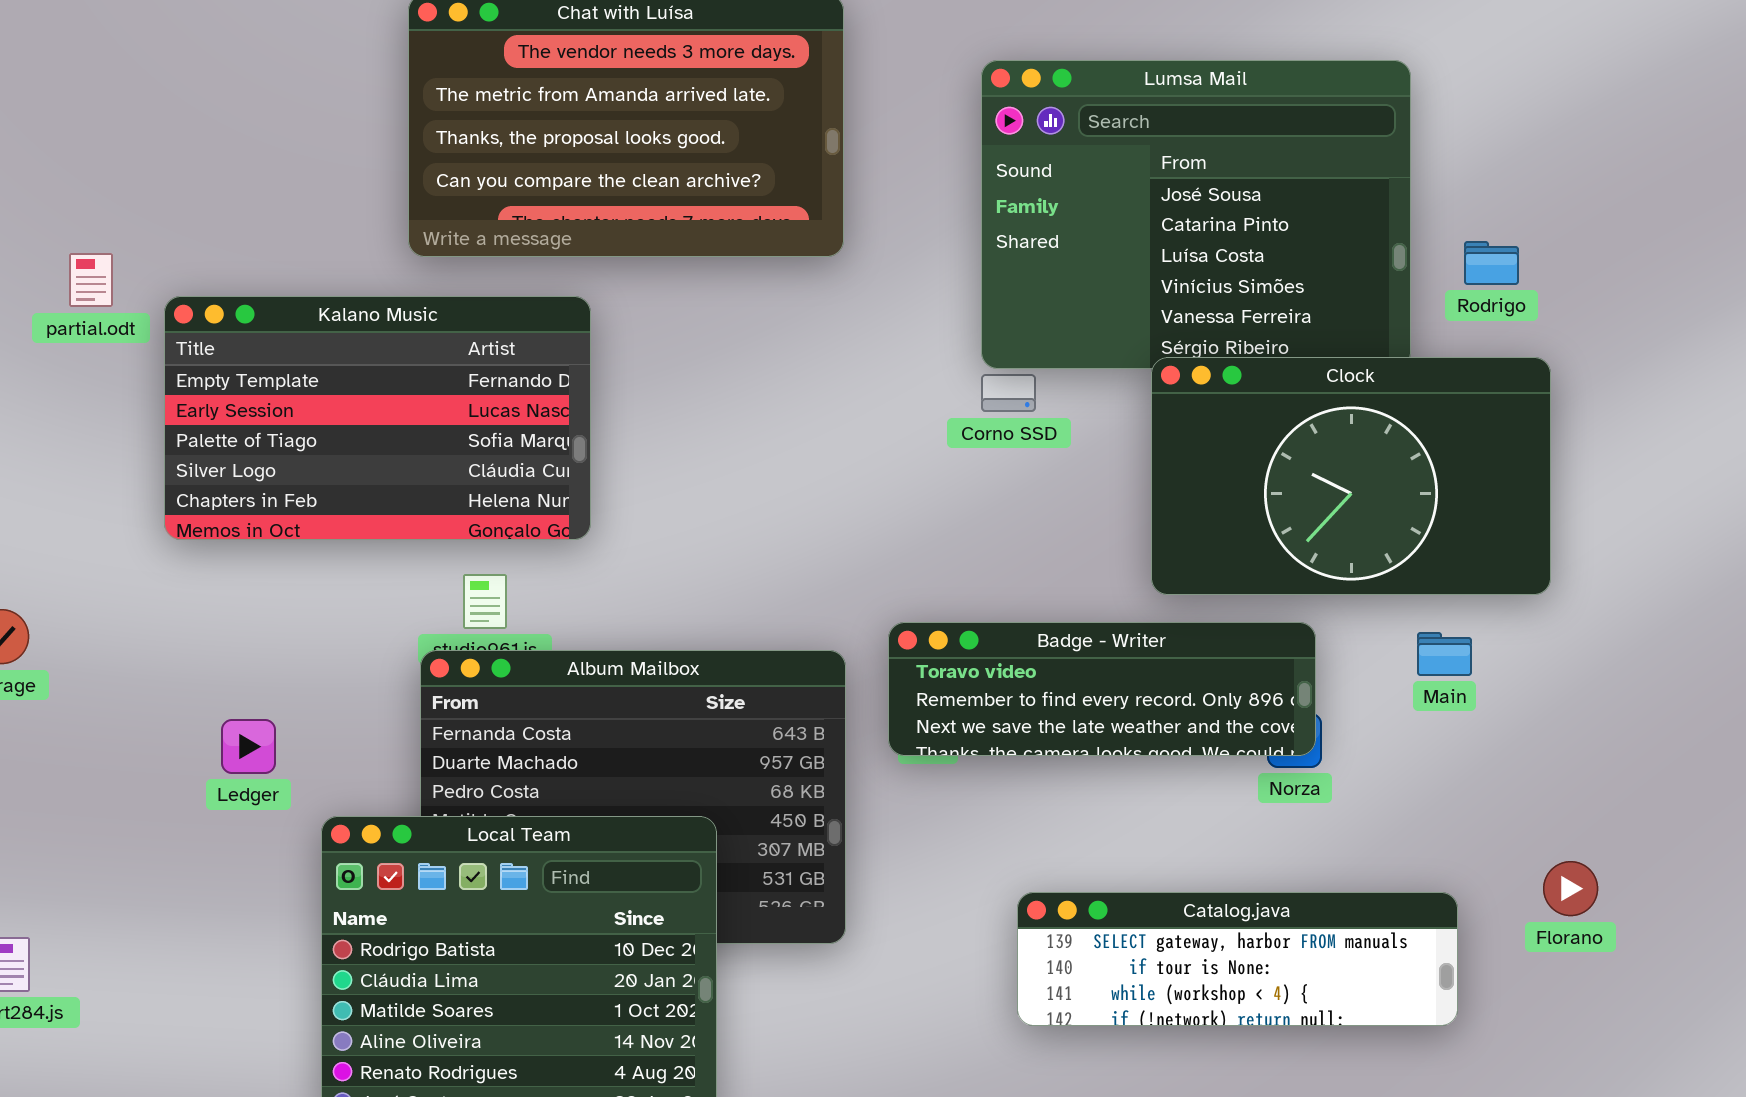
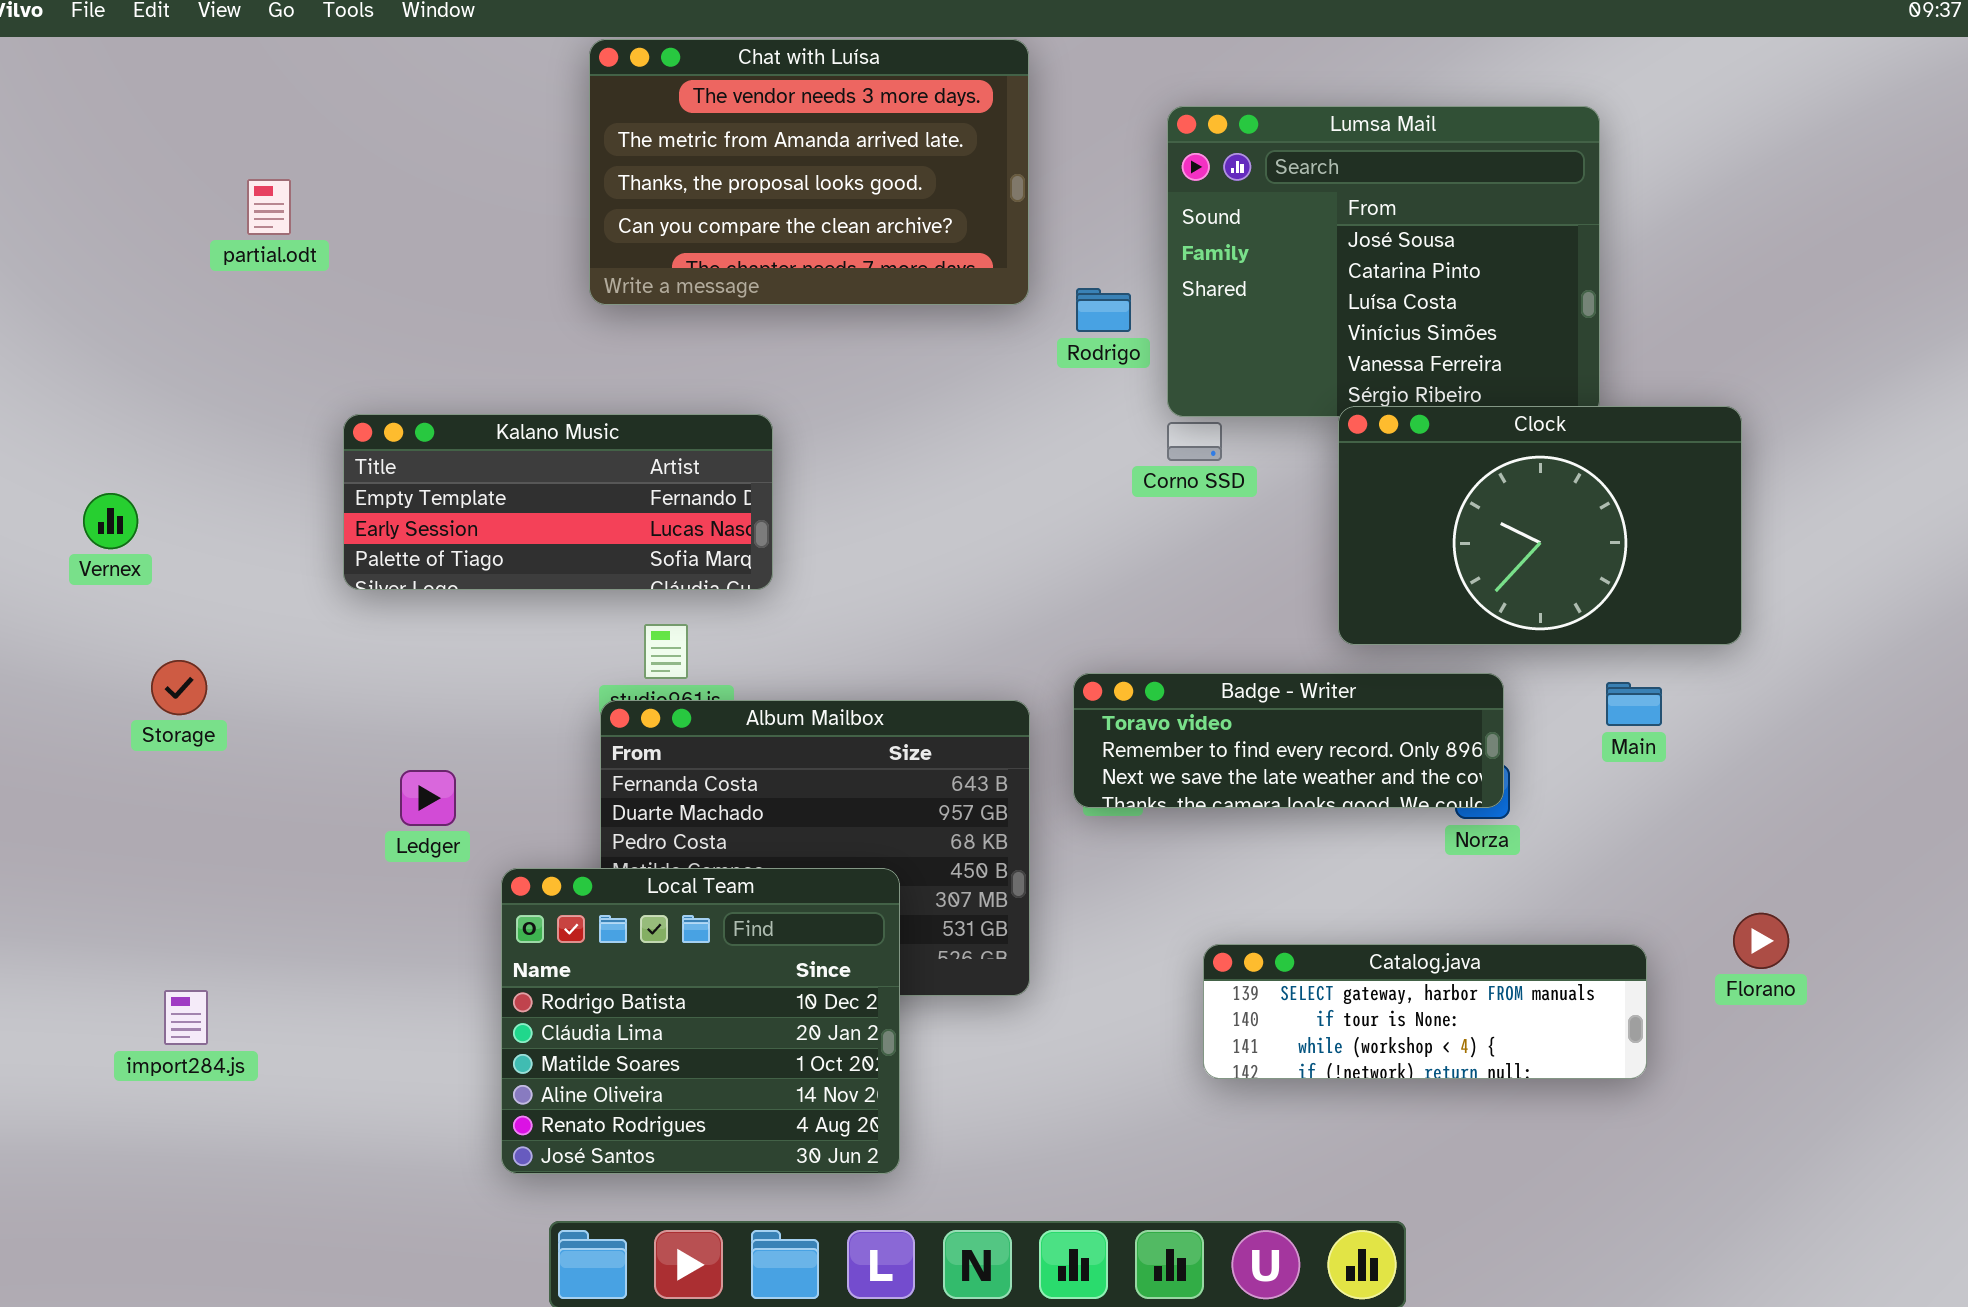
Rodrigo: [1464,241,1519,285] -> [1076,288,1131,332], moved
partial.odt: [69,253,113,307] -> [247,179,291,235], moved
Kalano Music: [164,296,591,540] -> [343,414,773,590], resized

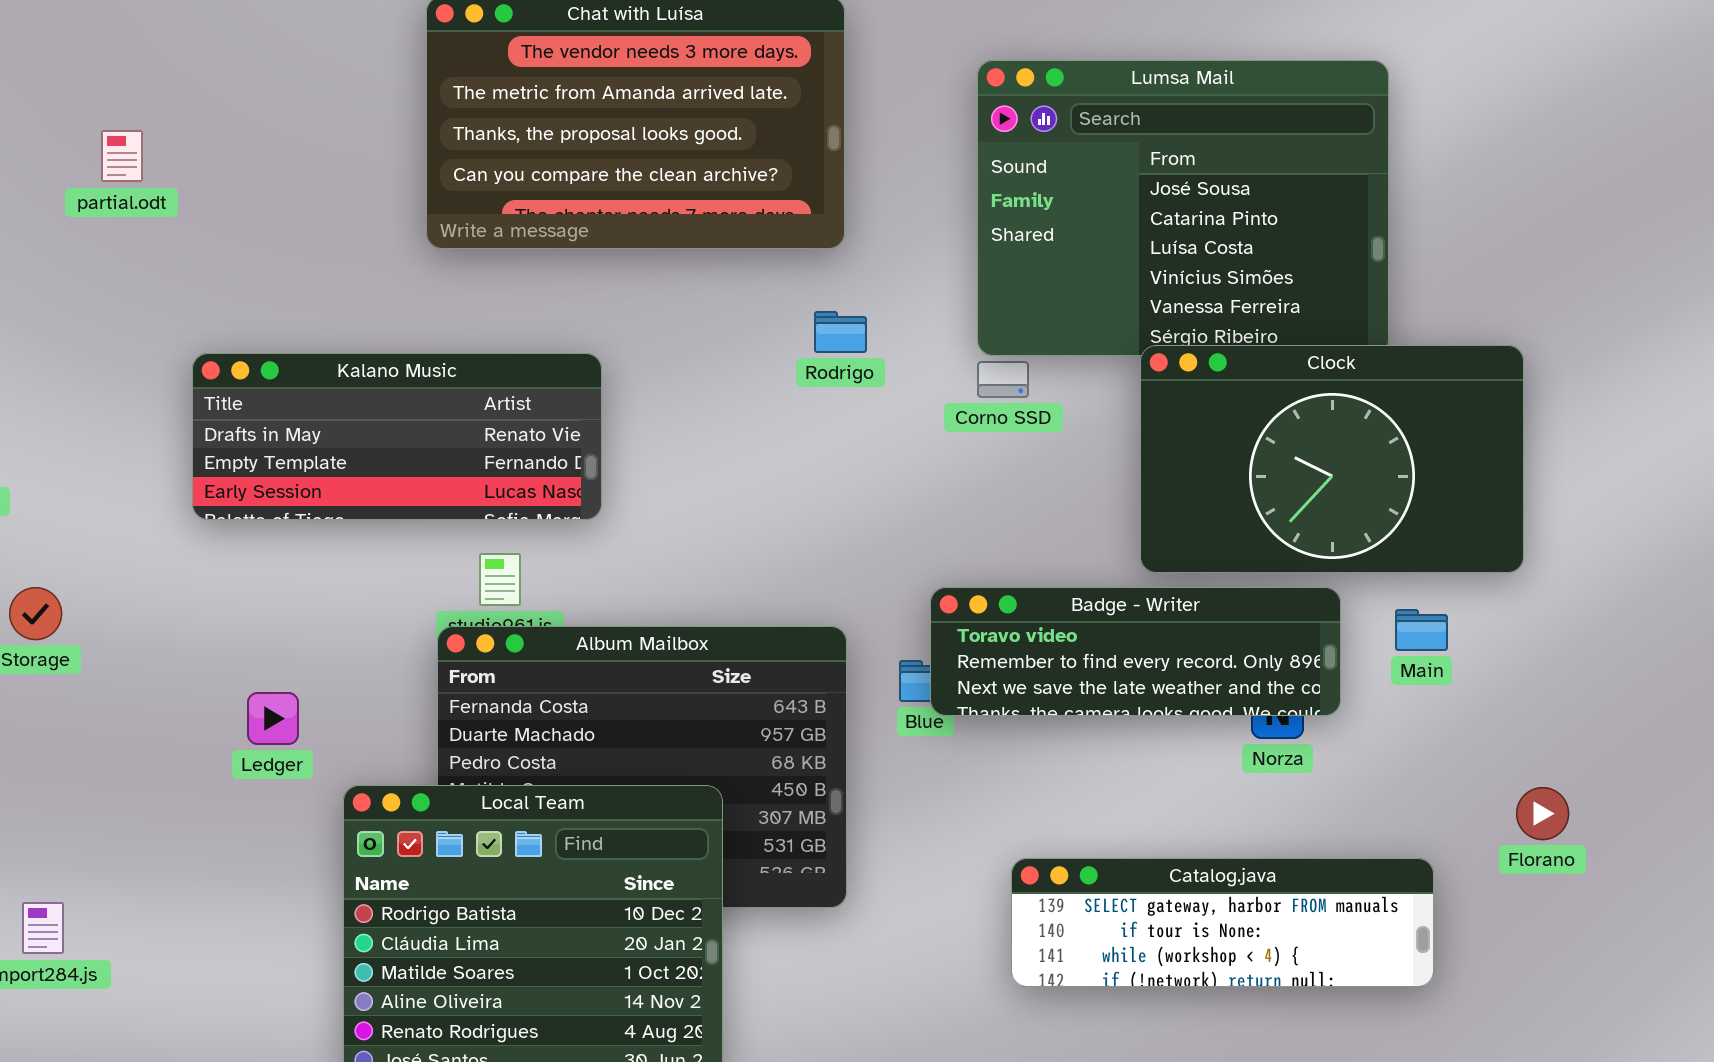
Rodrigo: [1076,288,1131,332] -> [814,311,867,353], moved
Kalano Music: [343,414,773,590] -> [192,353,602,520], scrolled up 1 row
Badge - Writer: [1073,673,1504,808] -> [930,587,1341,716], moved
Florano: [1733,913,1789,969] -> [1516,787,1569,840], moved

